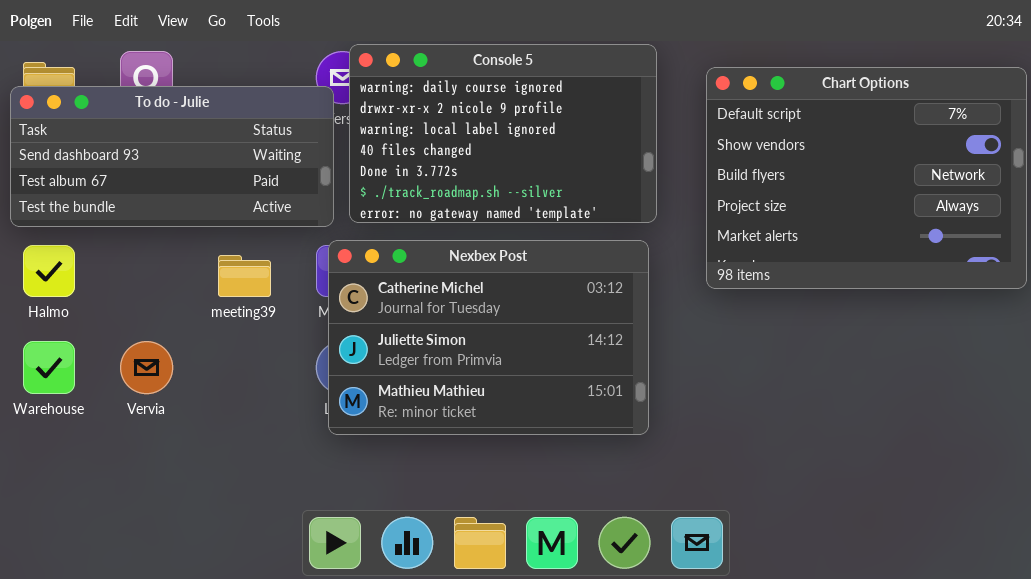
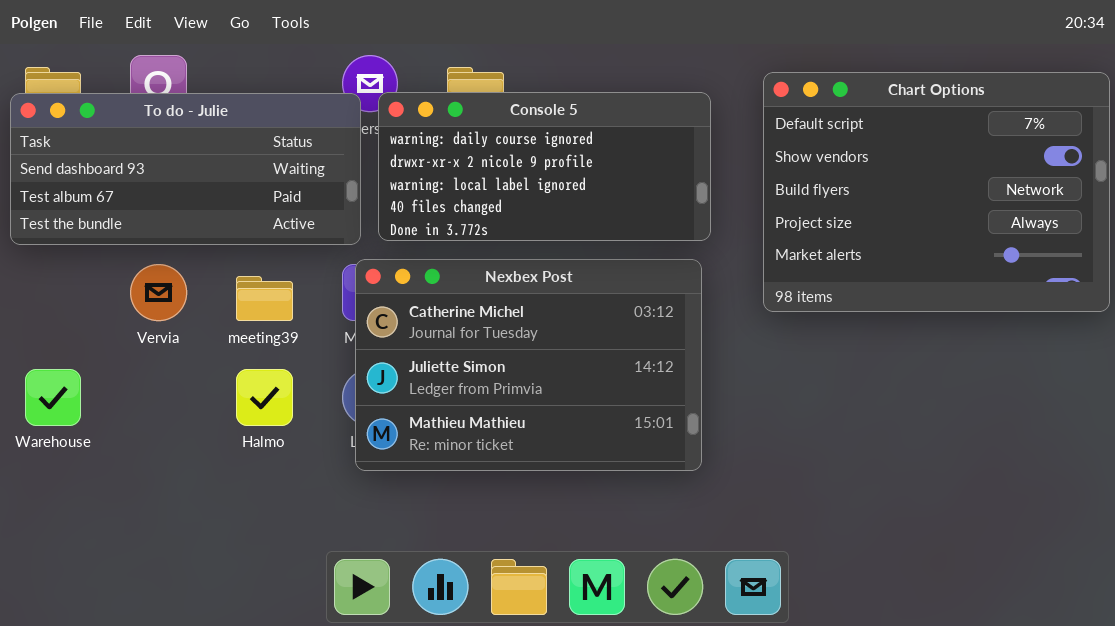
Console 5: [349,44,657,223] -> [378,92,711,241], resized
Halmo: [23,245,75,297] -> [236,369,293,426], moved
Vervia: [120,341,173,394] -> [130,264,187,321], moved

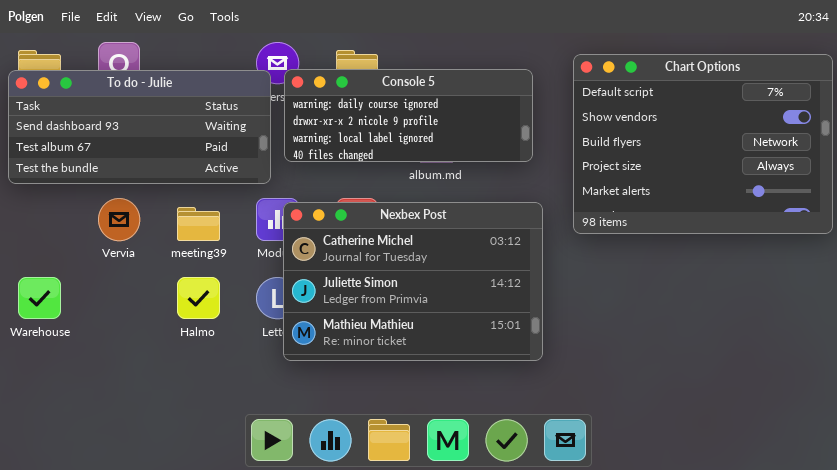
Console 5: [378,92,711,241] -> [284,69,533,162], resized
Nexbex Post: [355,259,702,471] -> [283,202,543,361], moved

